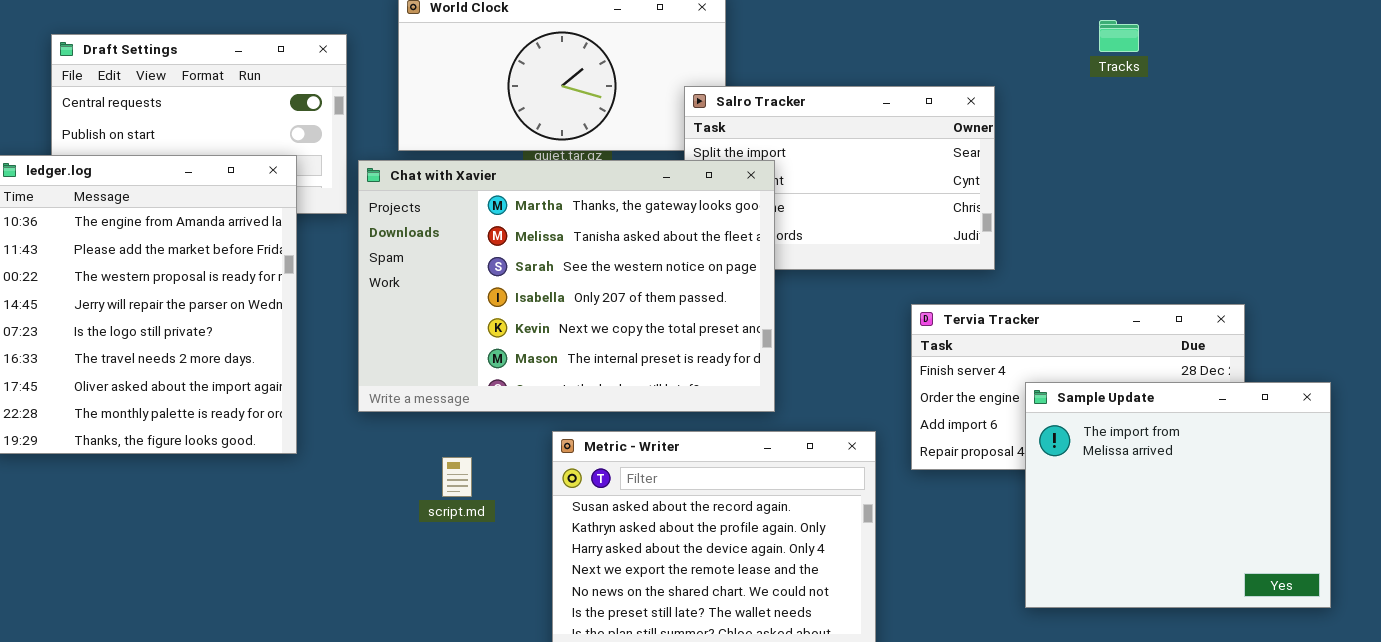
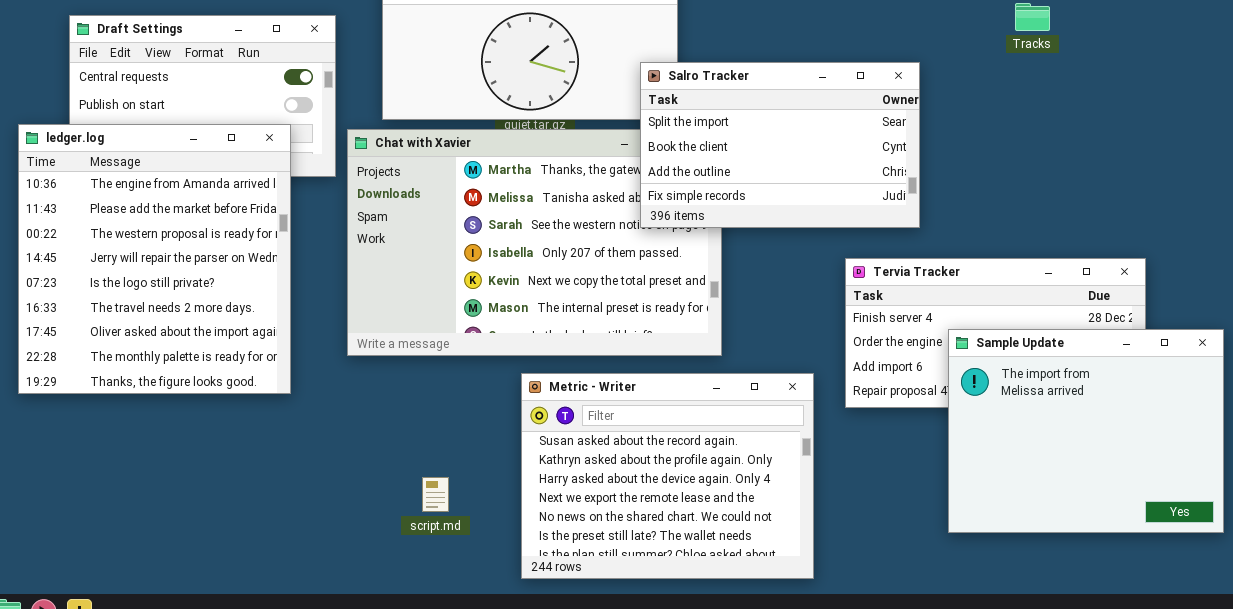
Salro Tracker: [684,86,995,270] -> [640,62,920,228], raised
script.md: [442,457,472,497] -> [422,477,449,512], moved

